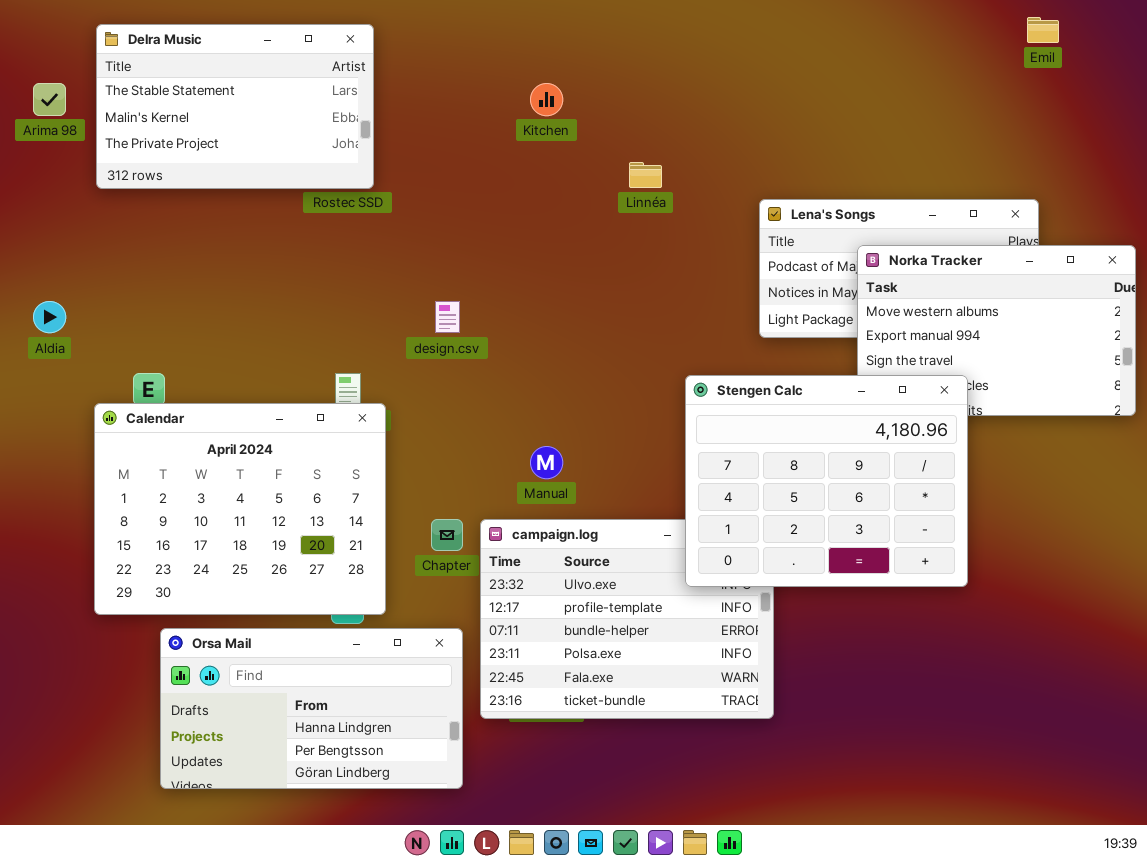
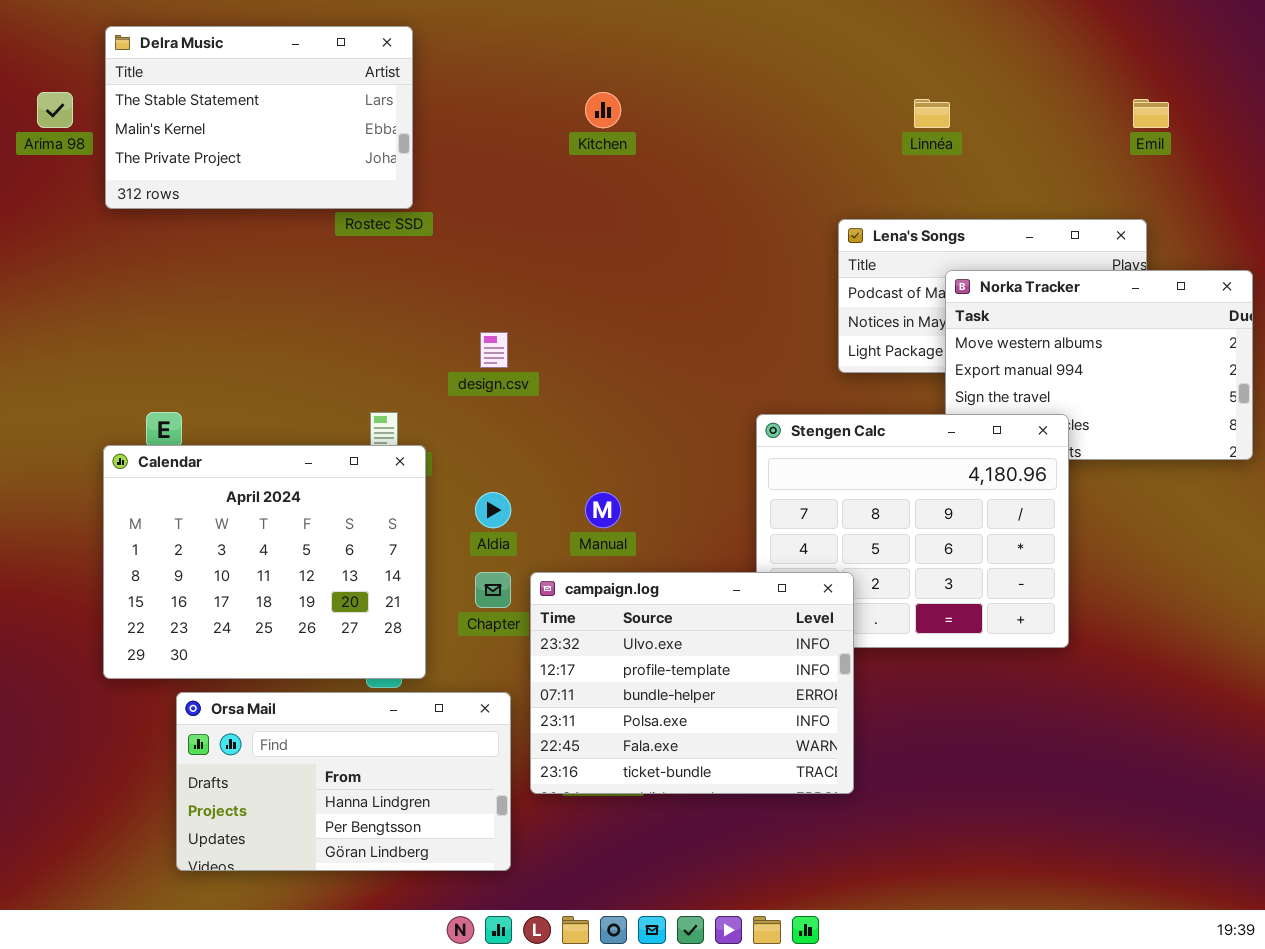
Emil: [1027,17,1059,43] -> [1133,99,1169,128], moved
Linnéa: [629,162,662,188] -> [914,99,950,128], moved
Aldia: [33,301,66,333] -> [475,492,511,528], moved
campaign.log: [480,519,774,719] -> [530,572,854,794], raised

